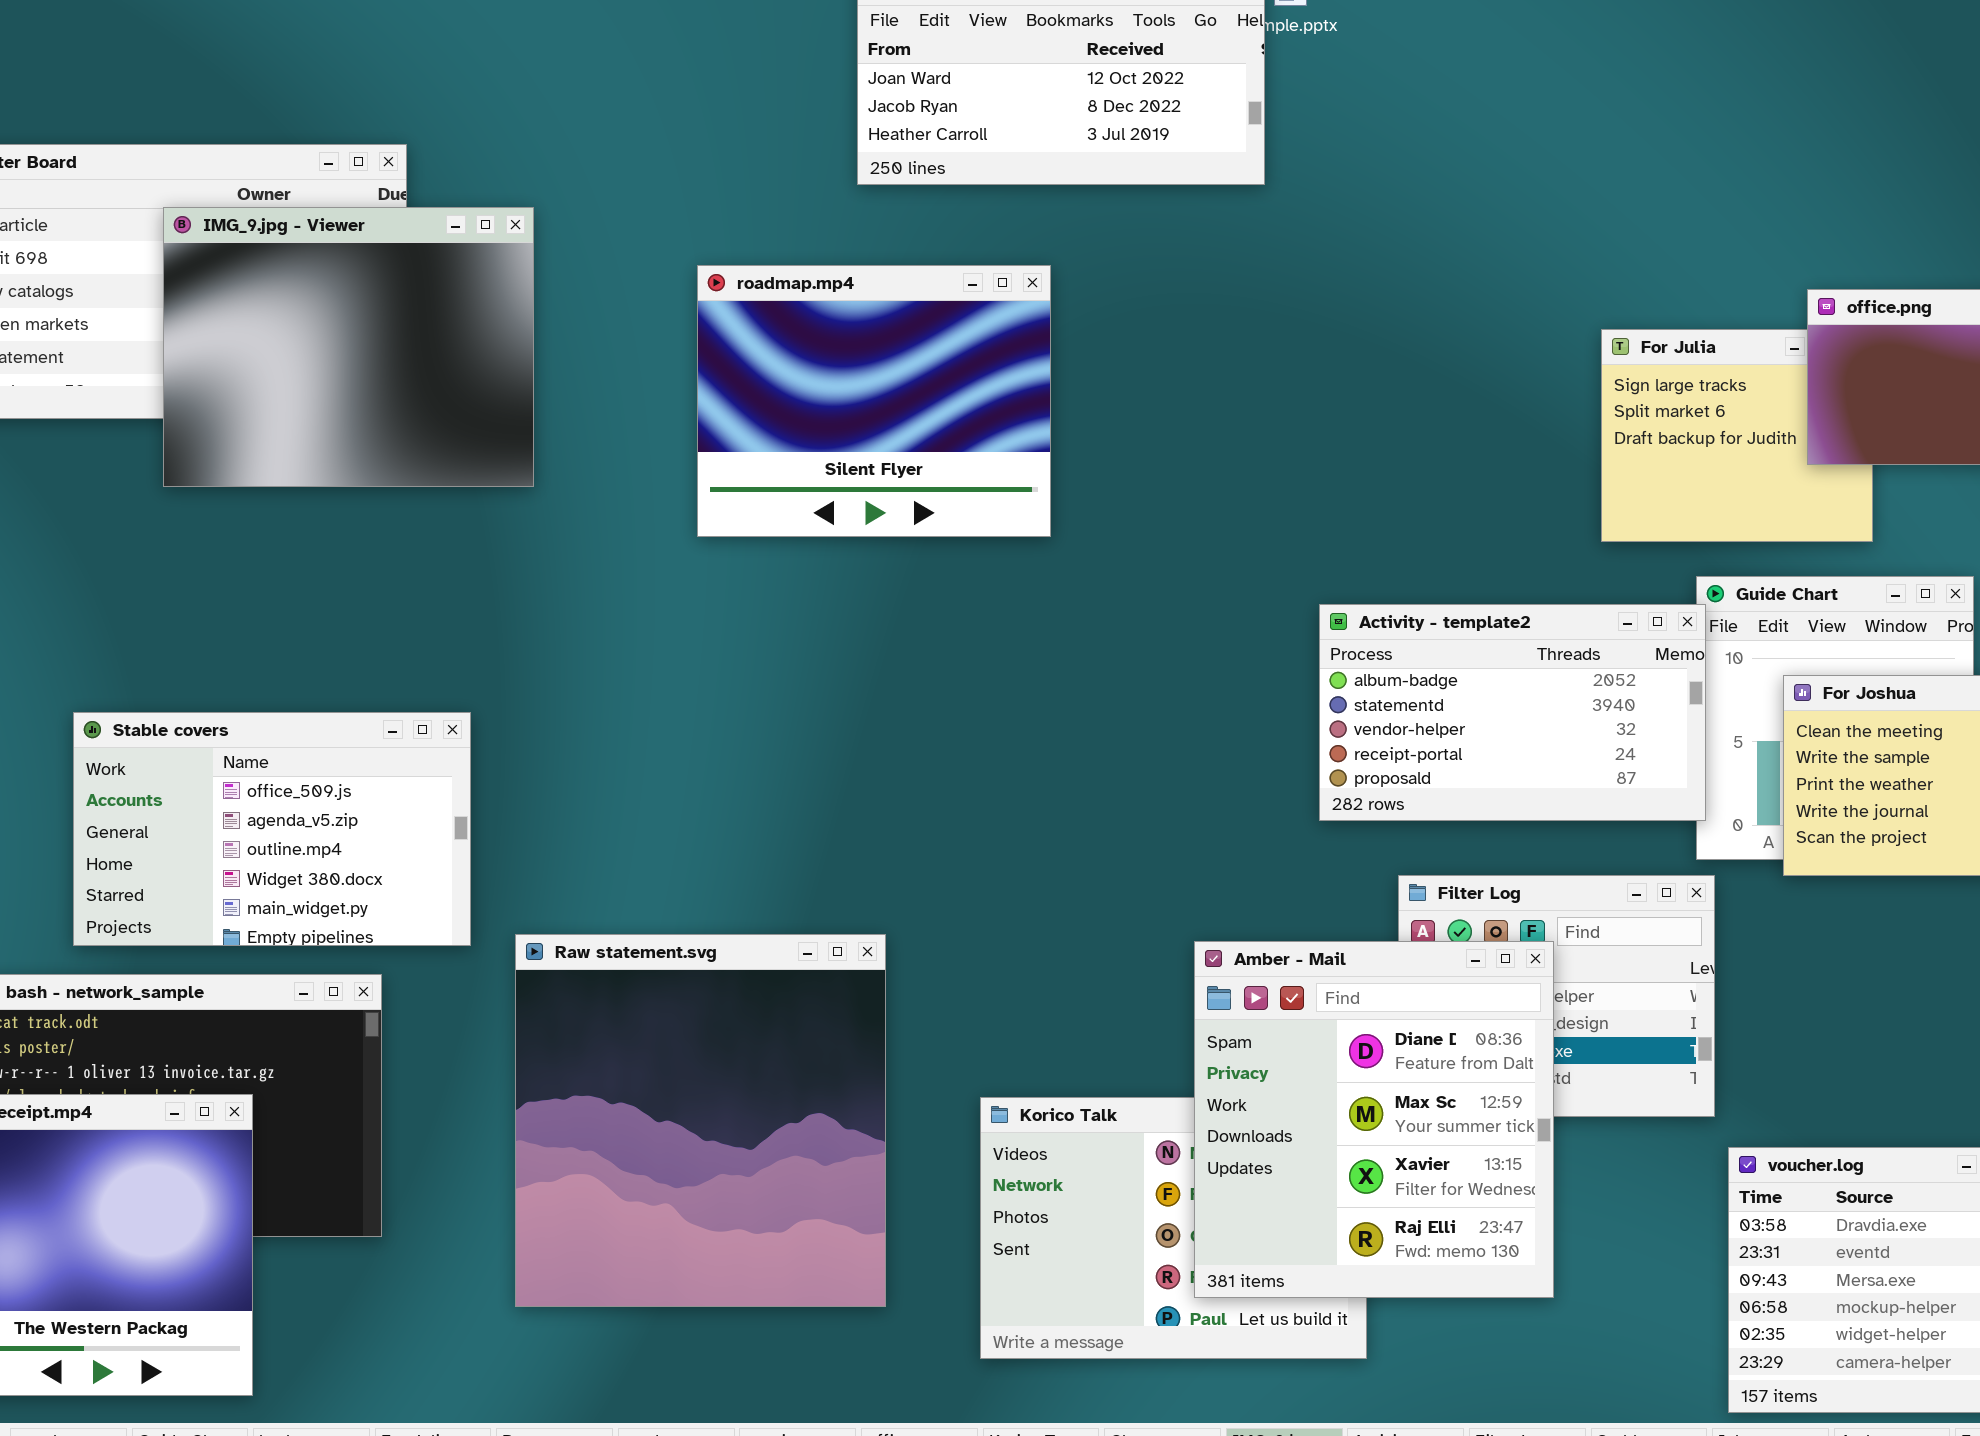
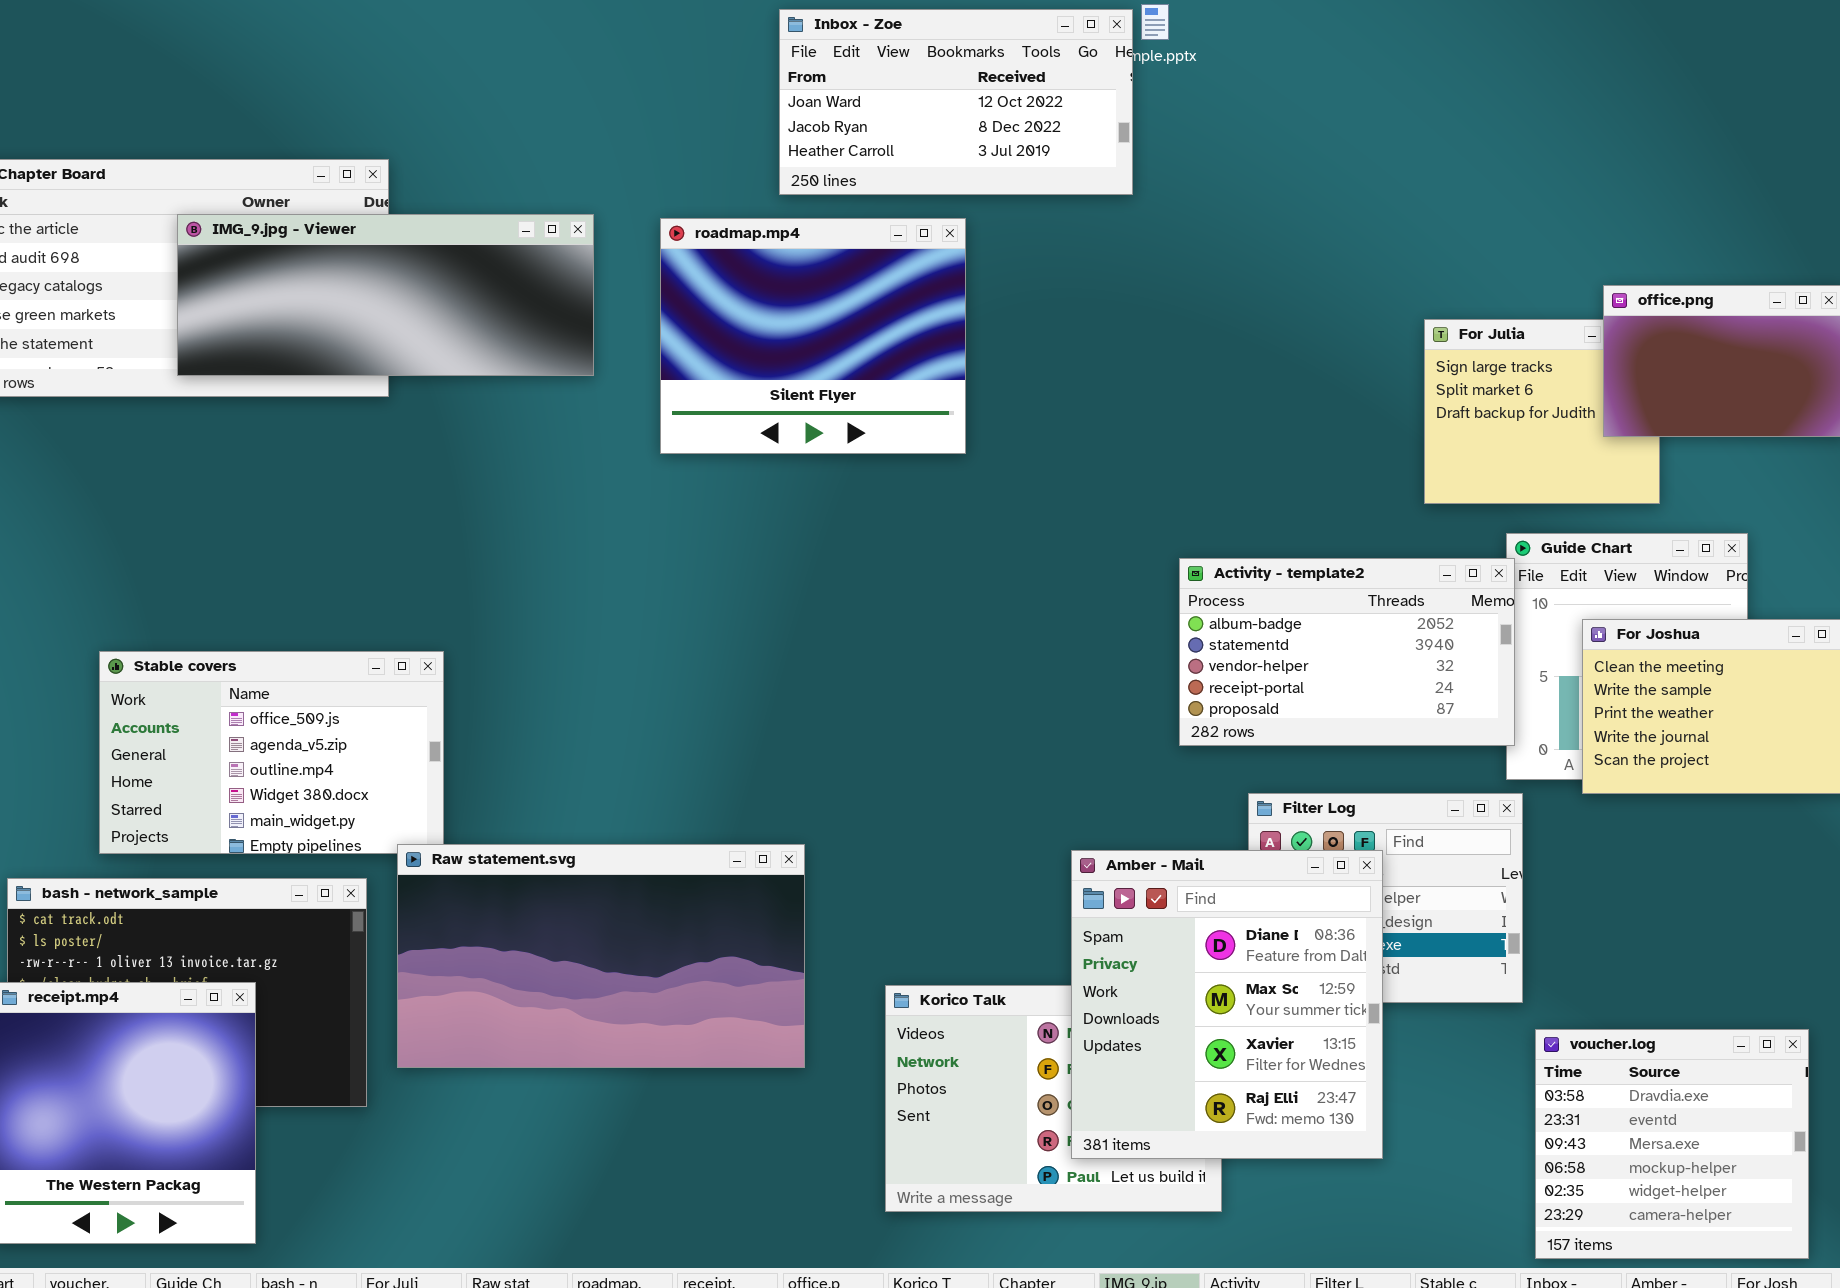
IMG_9.jpg - Viewer: [163,207,534,487] -> [177,214,594,376], resized
roadmap.mp4: [697,265,1051,537] -> [660,218,966,454], moved
Raw statement.svg: [515,934,886,1307] -> [397,844,805,1068], resized

